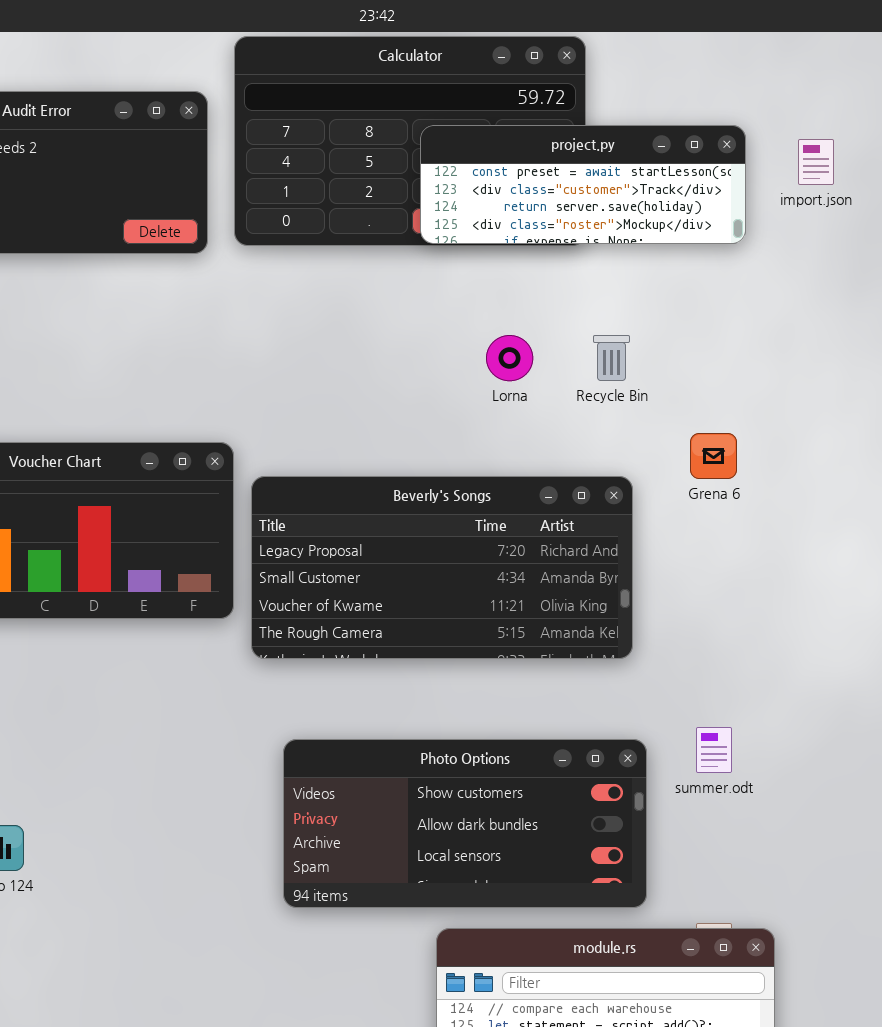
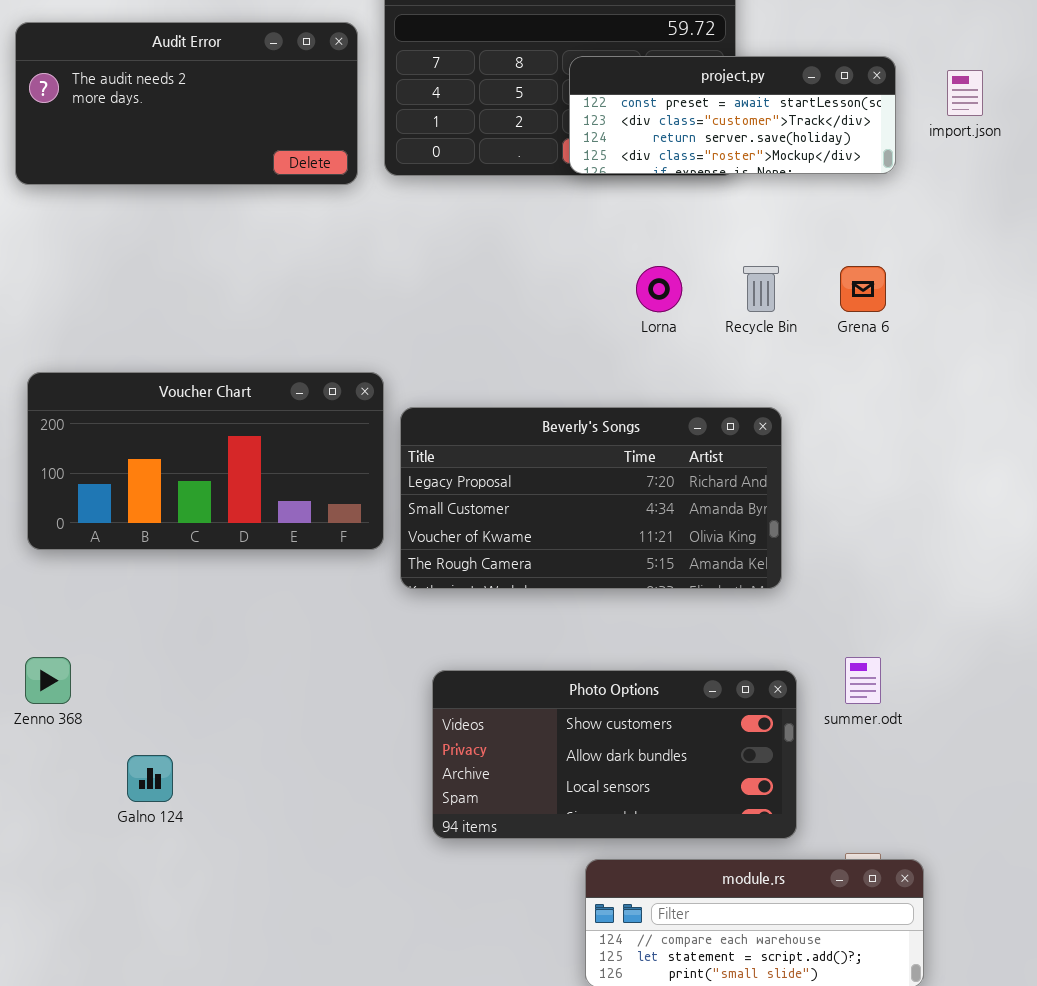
Grena 6: [690,433,737,479] -> [840,266,886,312], moved

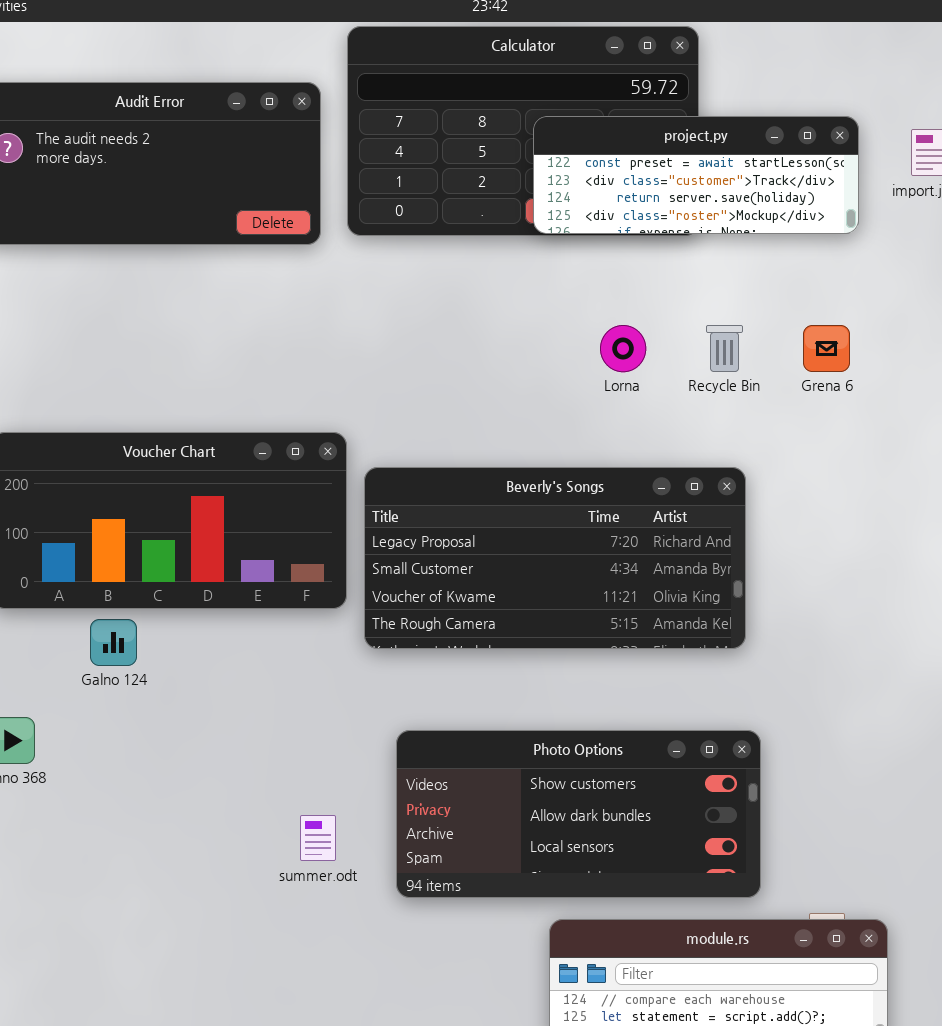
summer.odt: [845,657,881,704] -> [300,815,336,861], moved
Galno 124: [127,755,173,802] -> [90,619,137,666], moved

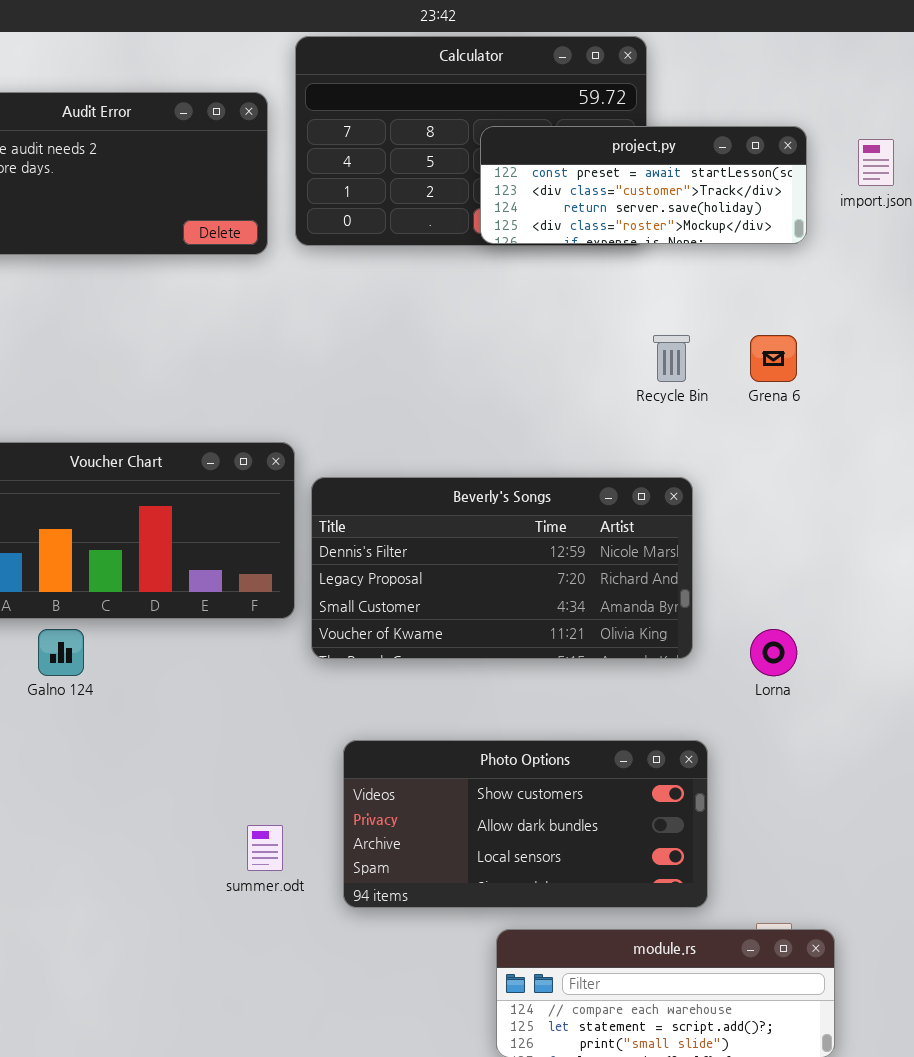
Lorna: [600,325,646,372] -> [750,629,797,676], moved
Beverly's Songs: [364,467,746,649] -> [311,477,693,659], scrolled up 1 row

